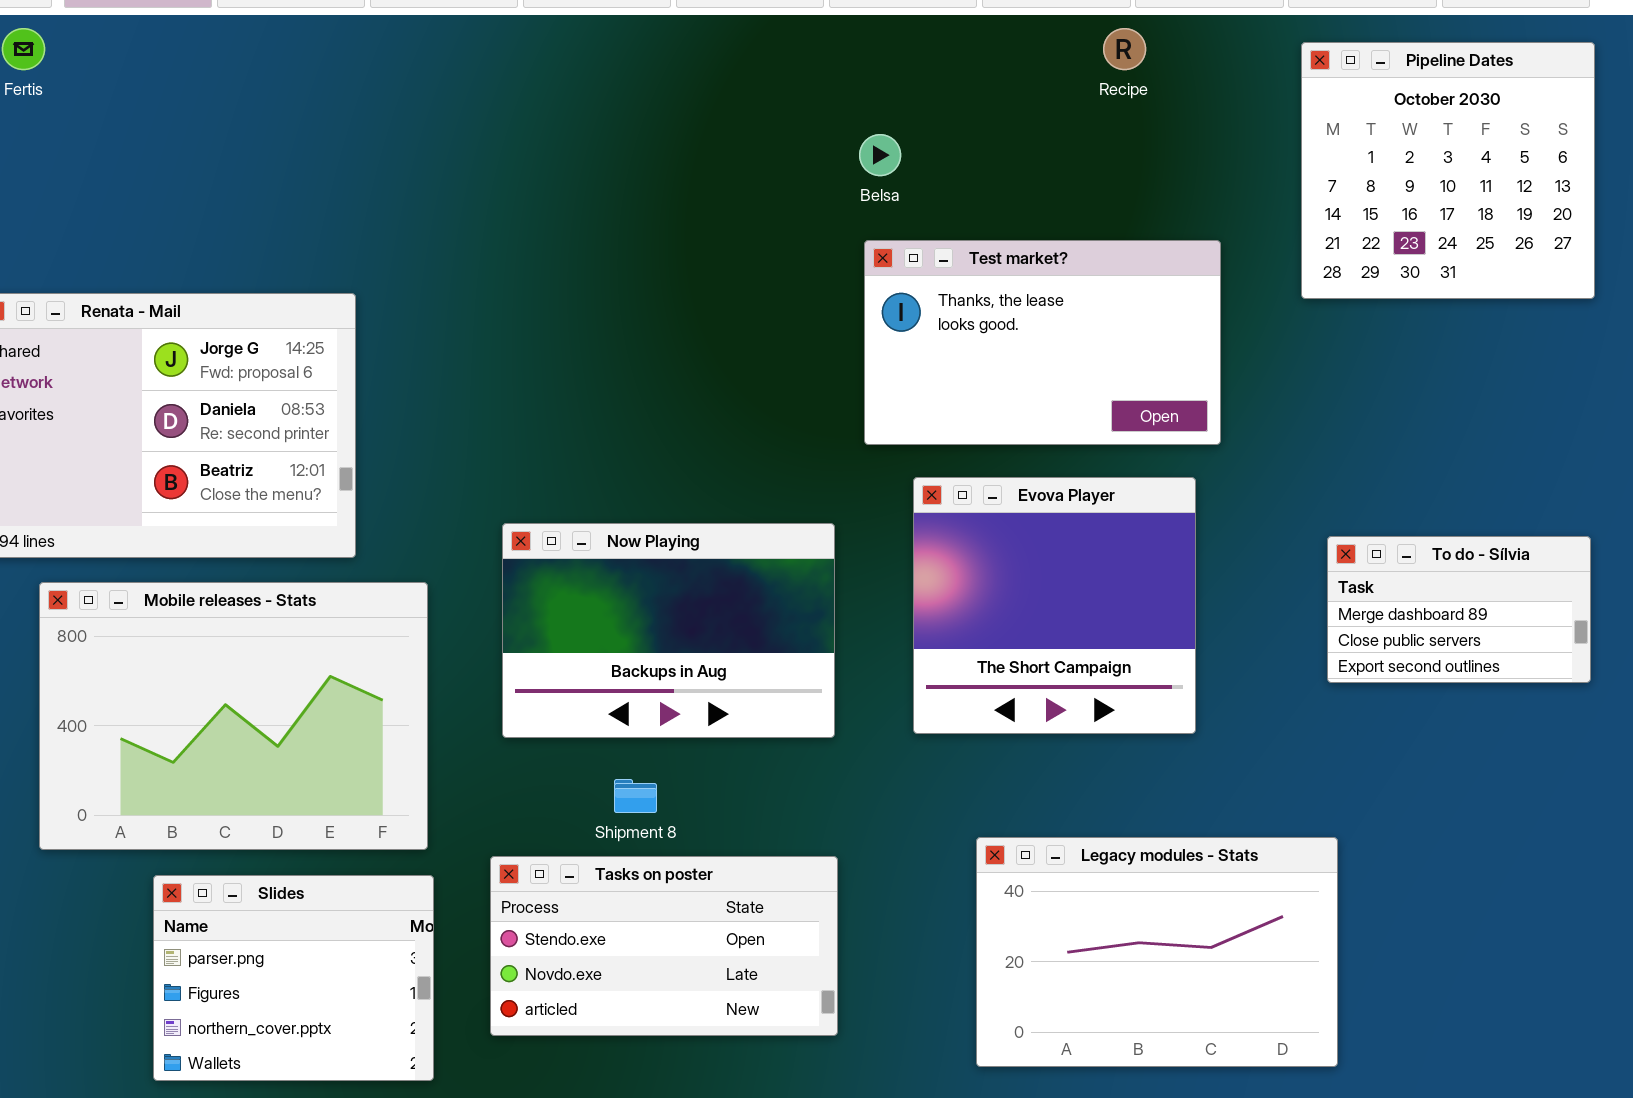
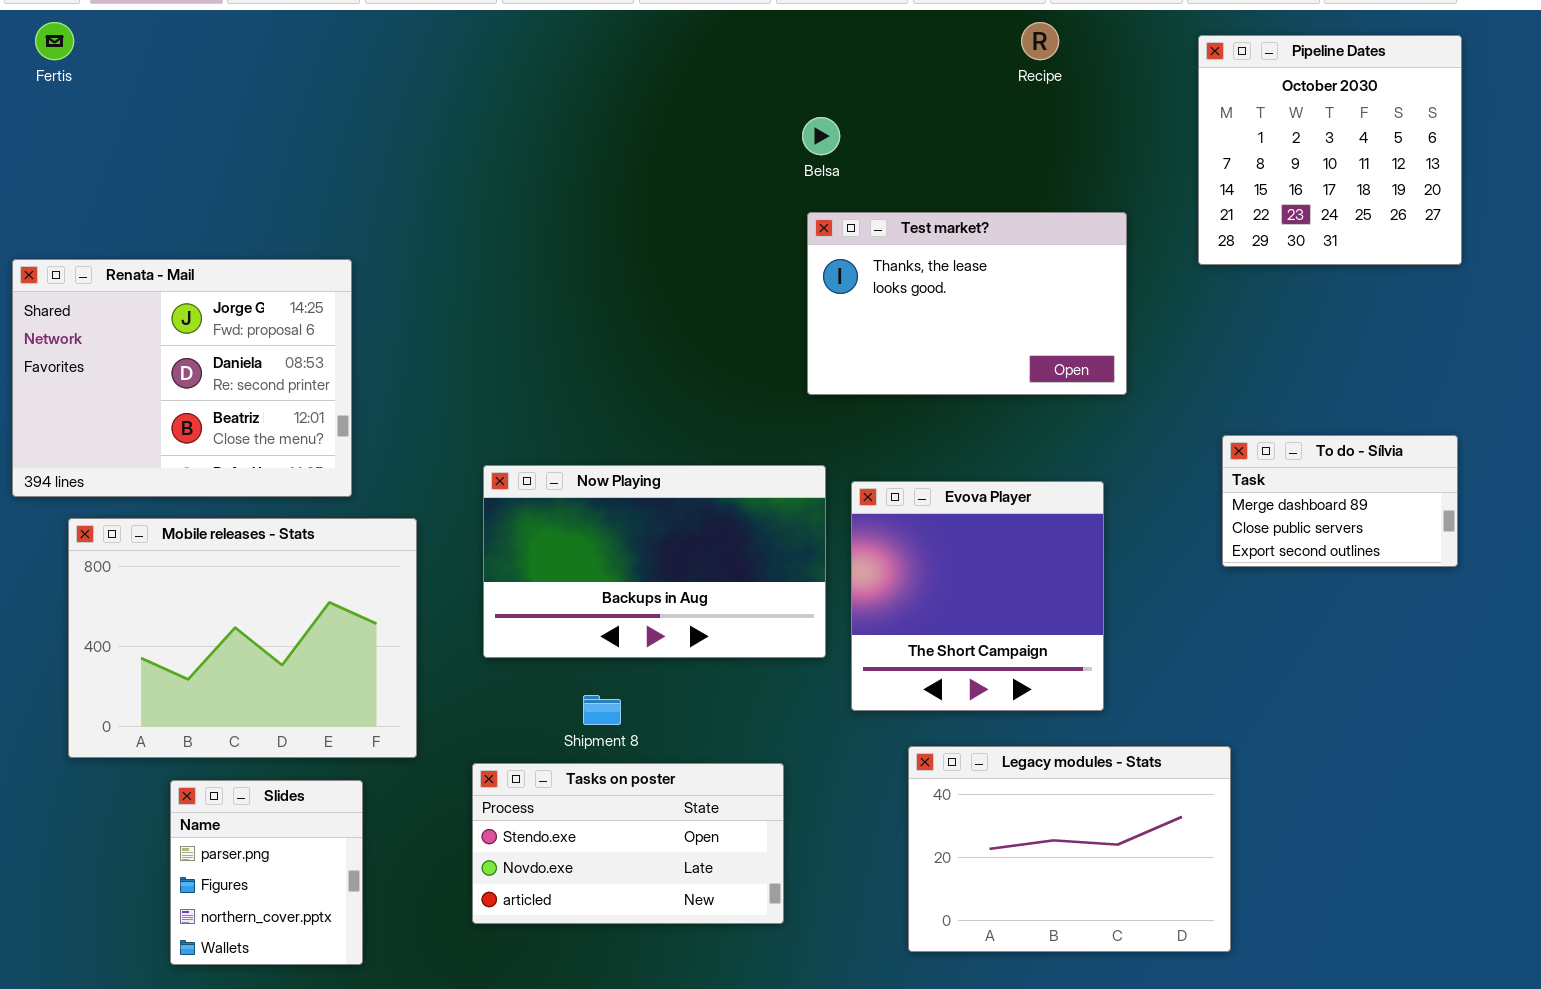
Evova Player: [913,477,1196,734] -> [851,481,1104,711], moved
Now Playing: [502,523,835,738] -> [483,465,826,658], resized
To do - Sílvia: [1327,536,1591,683] -> [1222,435,1458,567], moved
Slides: [153,875,434,1081] -> [170,780,363,965], resized

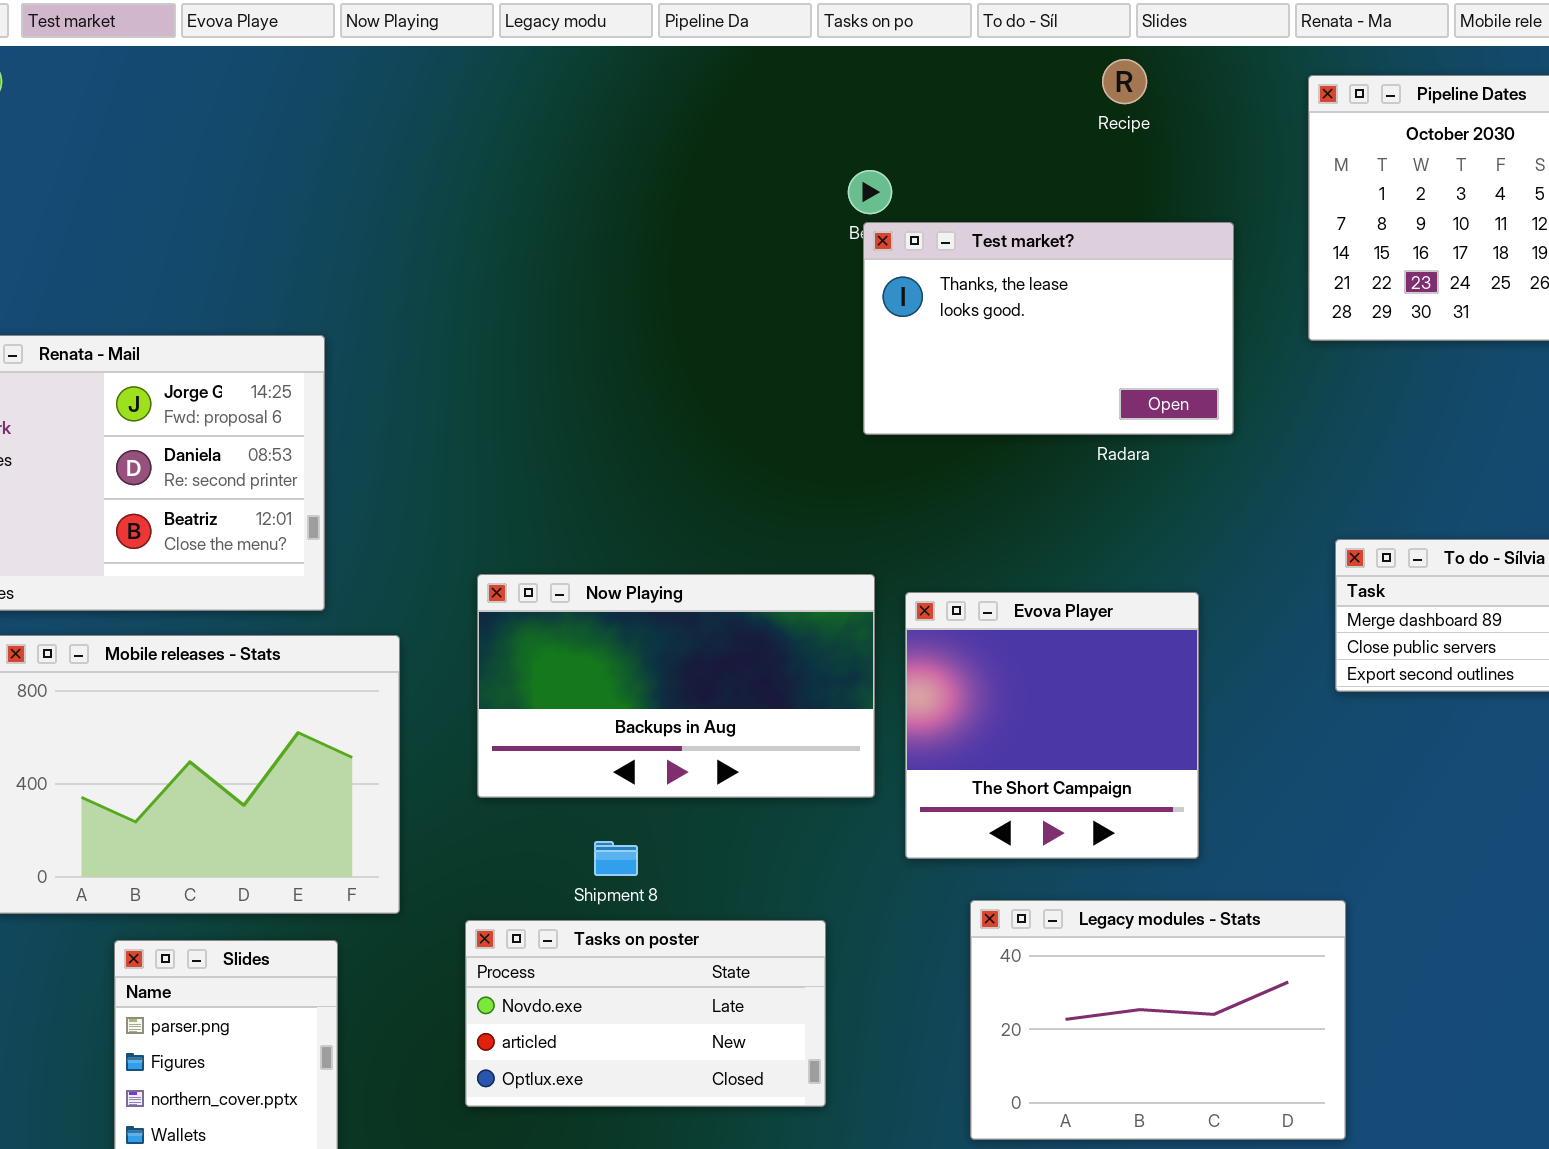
Test market?: [807,212,1127,395] -> [863,222,1234,435], moved
Tasks on poster: [472,763,784,924] -> [465,920,826,1107], scrolled down 1 row

